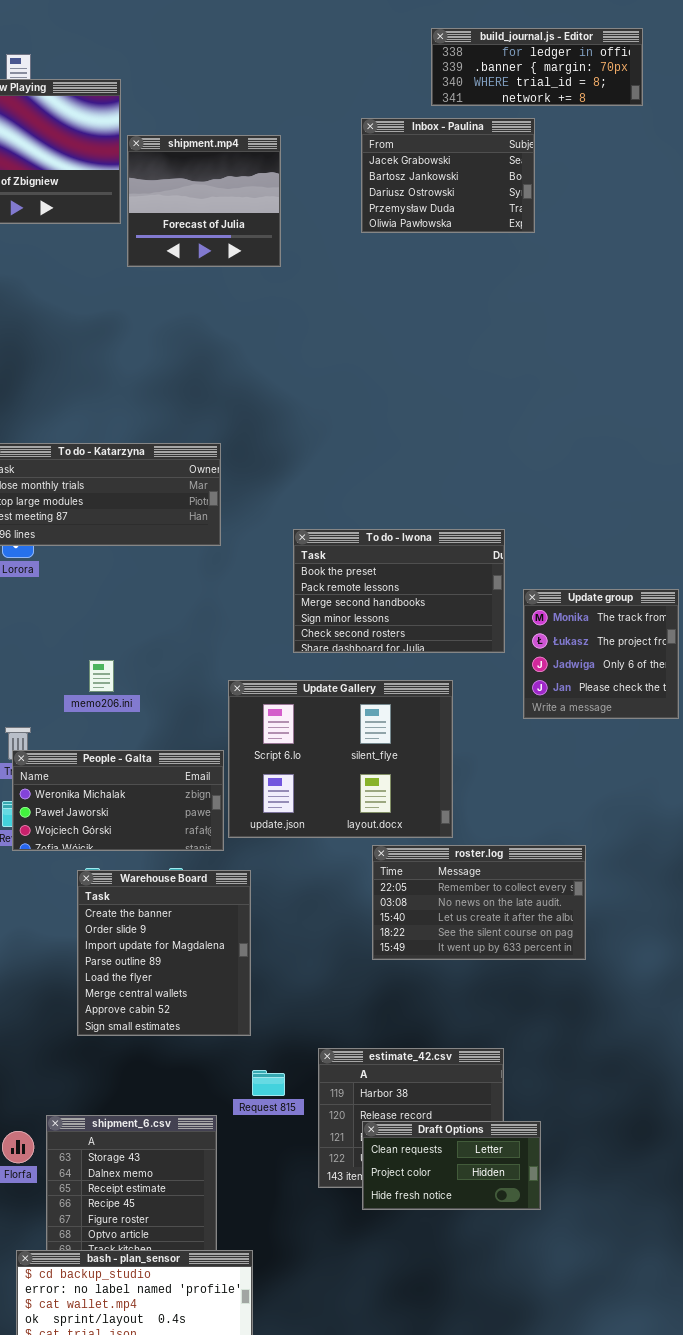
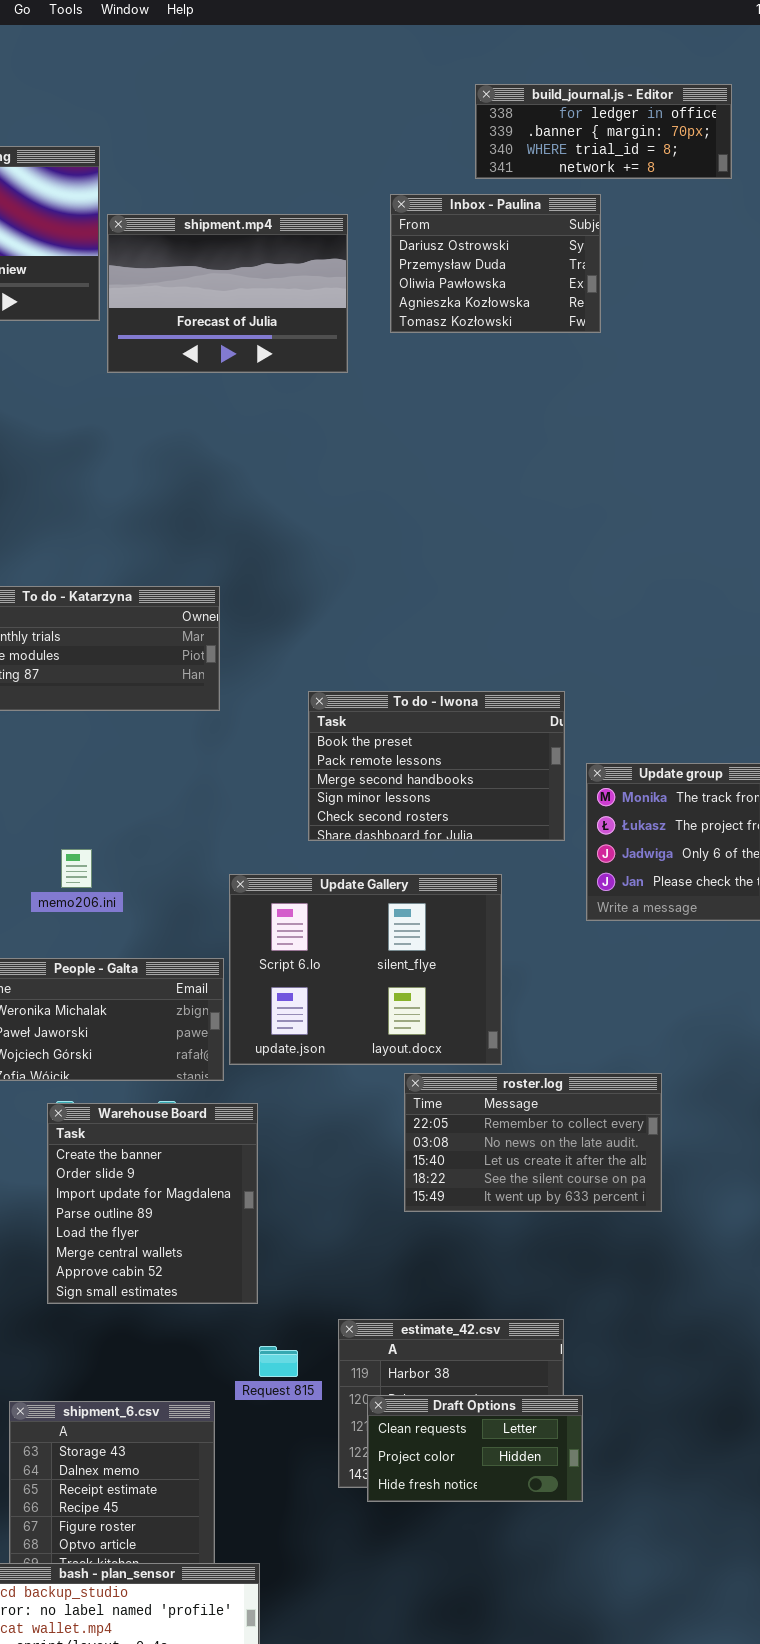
Inbox - Paulina: [361,118,535,233] -> [390,194,601,333], scrolled down 2 rows
shipment.mp4: [127,135,281,267] -> [107,214,348,373], resized
Draft Options: [362,1121,541,1210] -> [367,1395,583,1502], moved

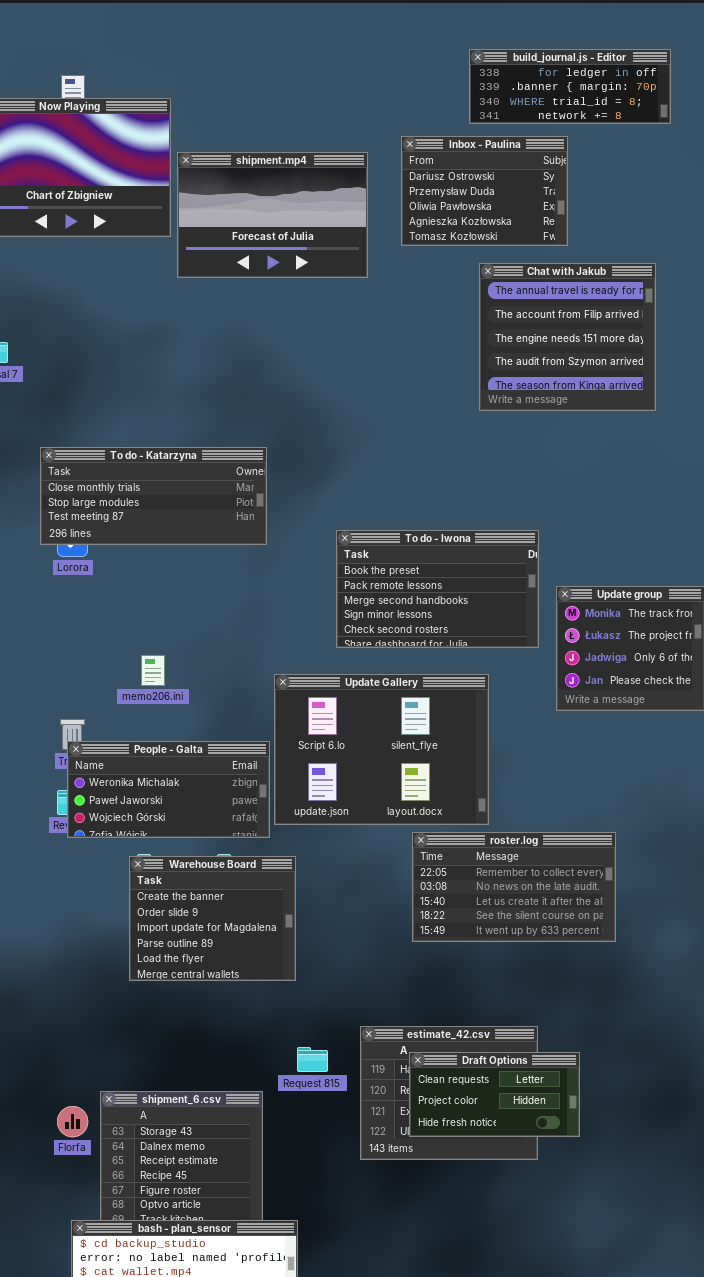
Chat with Jakub: none -> [479,263,656,411], opened
Warehouse Board: [47,1103,258,1304] -> [129,856,296,981], resized
Draft Options: [367,1395,583,1502] -> [409,1052,580,1137], moved

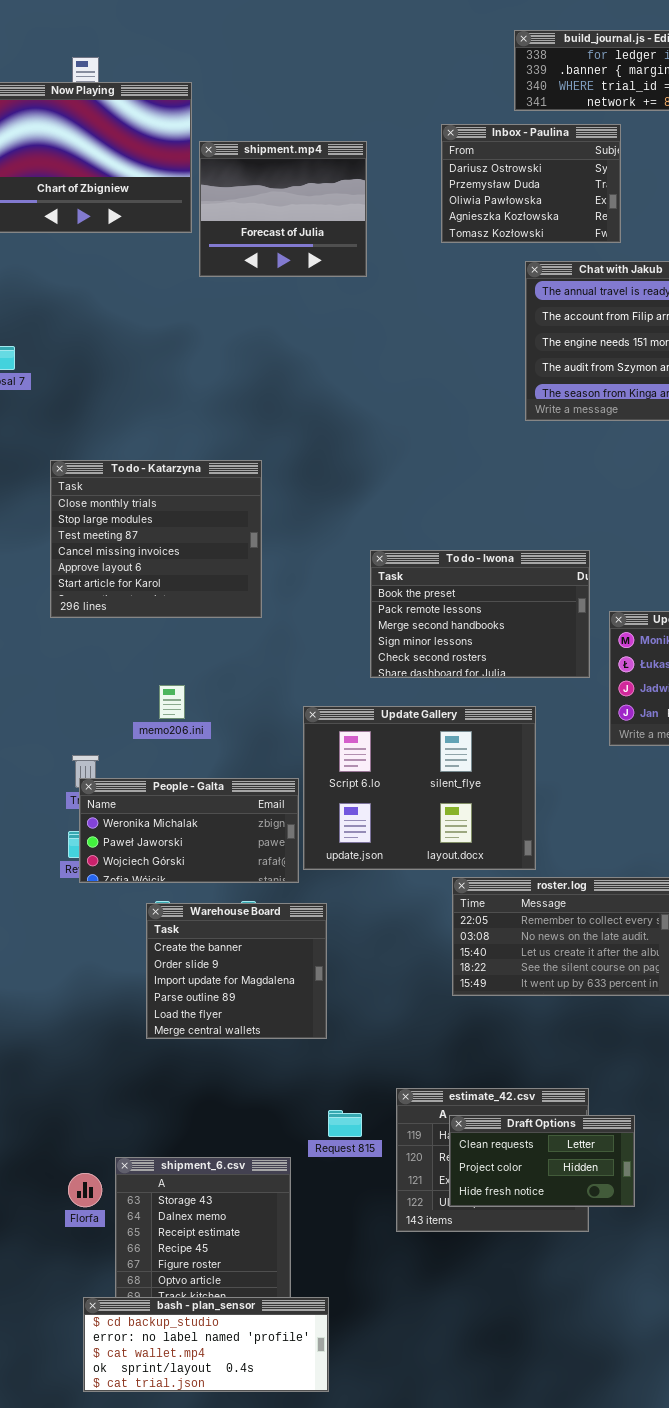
shipment.mp4: [177,152,368,278] -> [199,141,367,277], resized
To do - Katarzyna: [40,447,267,545] -> [50,460,262,618], resized

